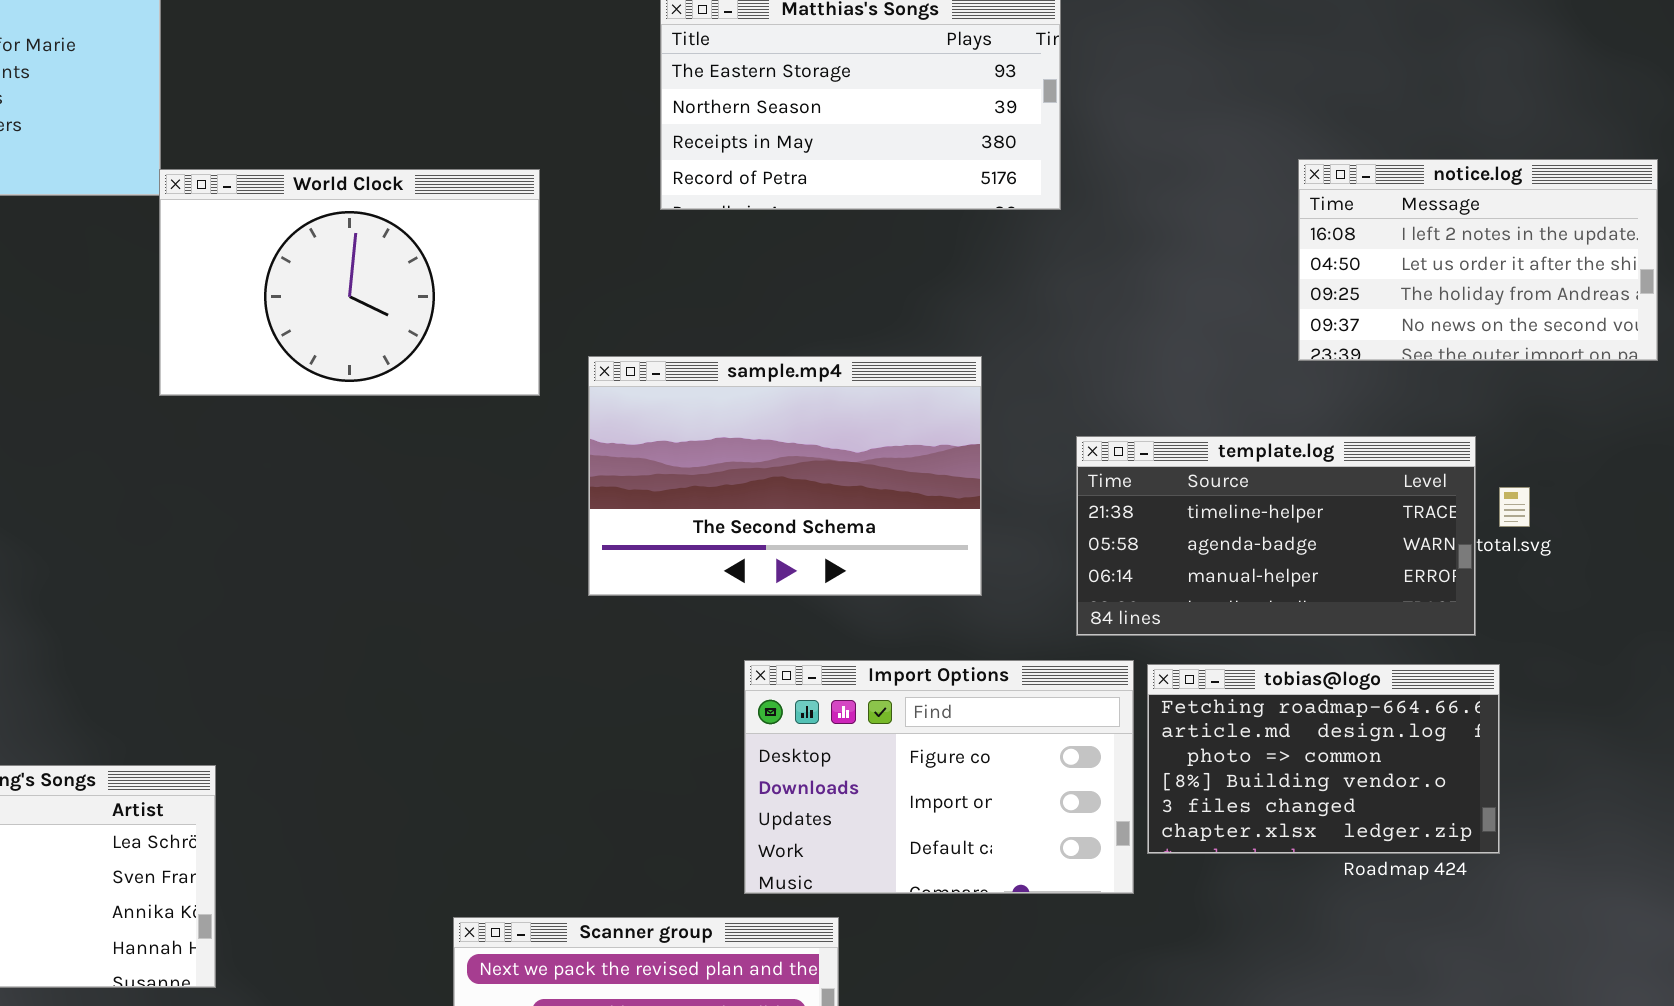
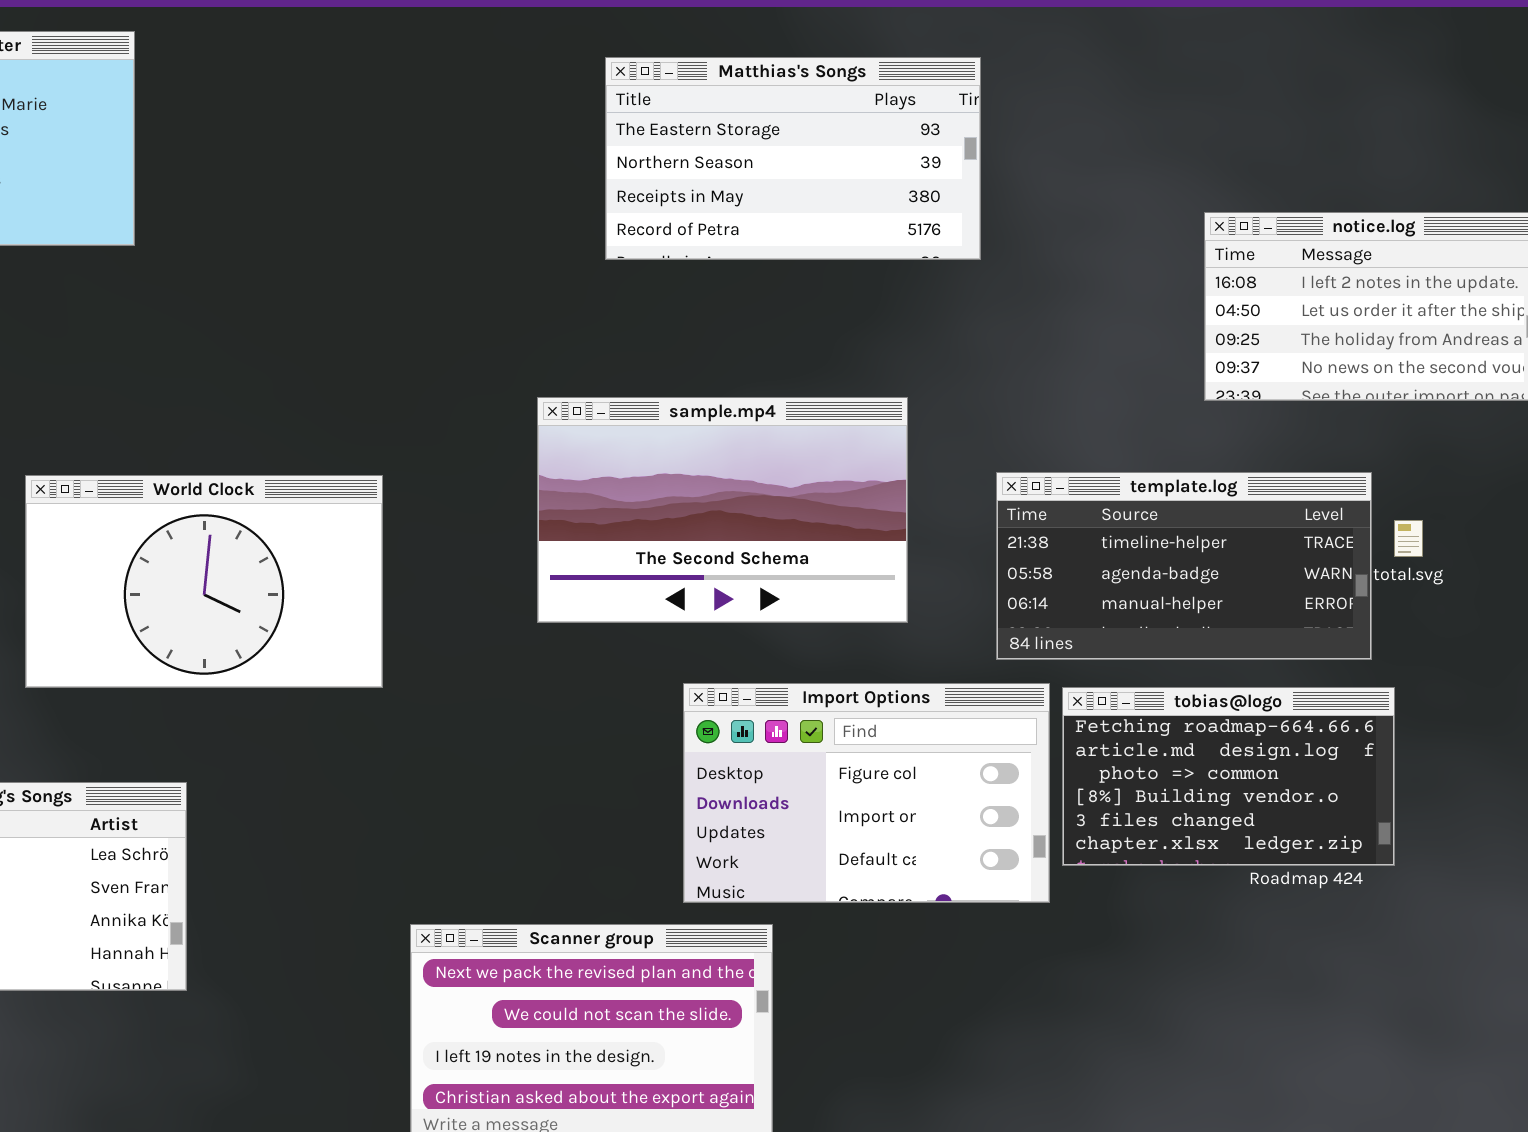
World Clock: [159,169,540,396] -> [25,475,383,688], moved

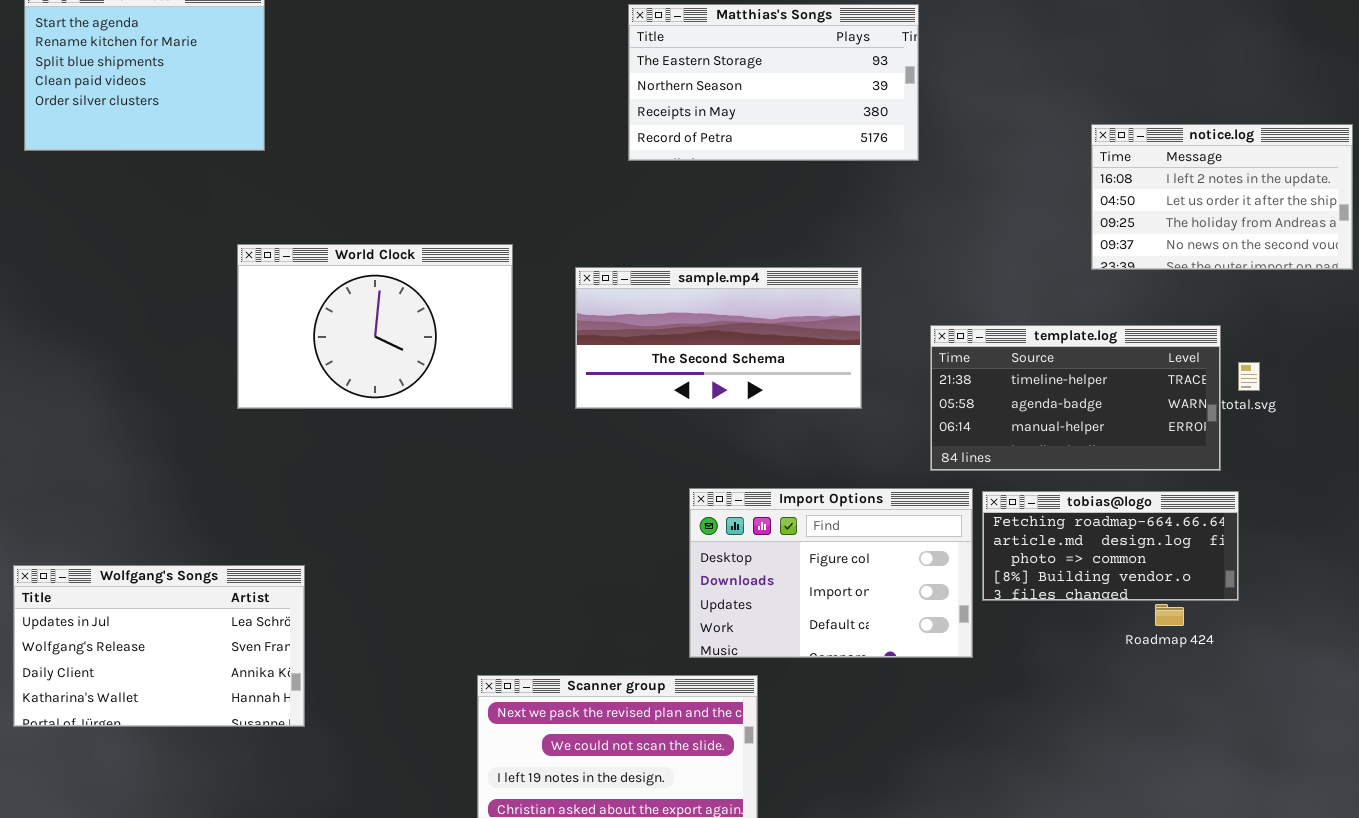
sample.mp4: [537,397,908,623] -> [575,267,862,409], resized
World Clock: [25,475,383,688] -> [237,244,513,409], moved
tobias@logo: [1062,687,1395,866] -> [982,491,1239,601], resized

